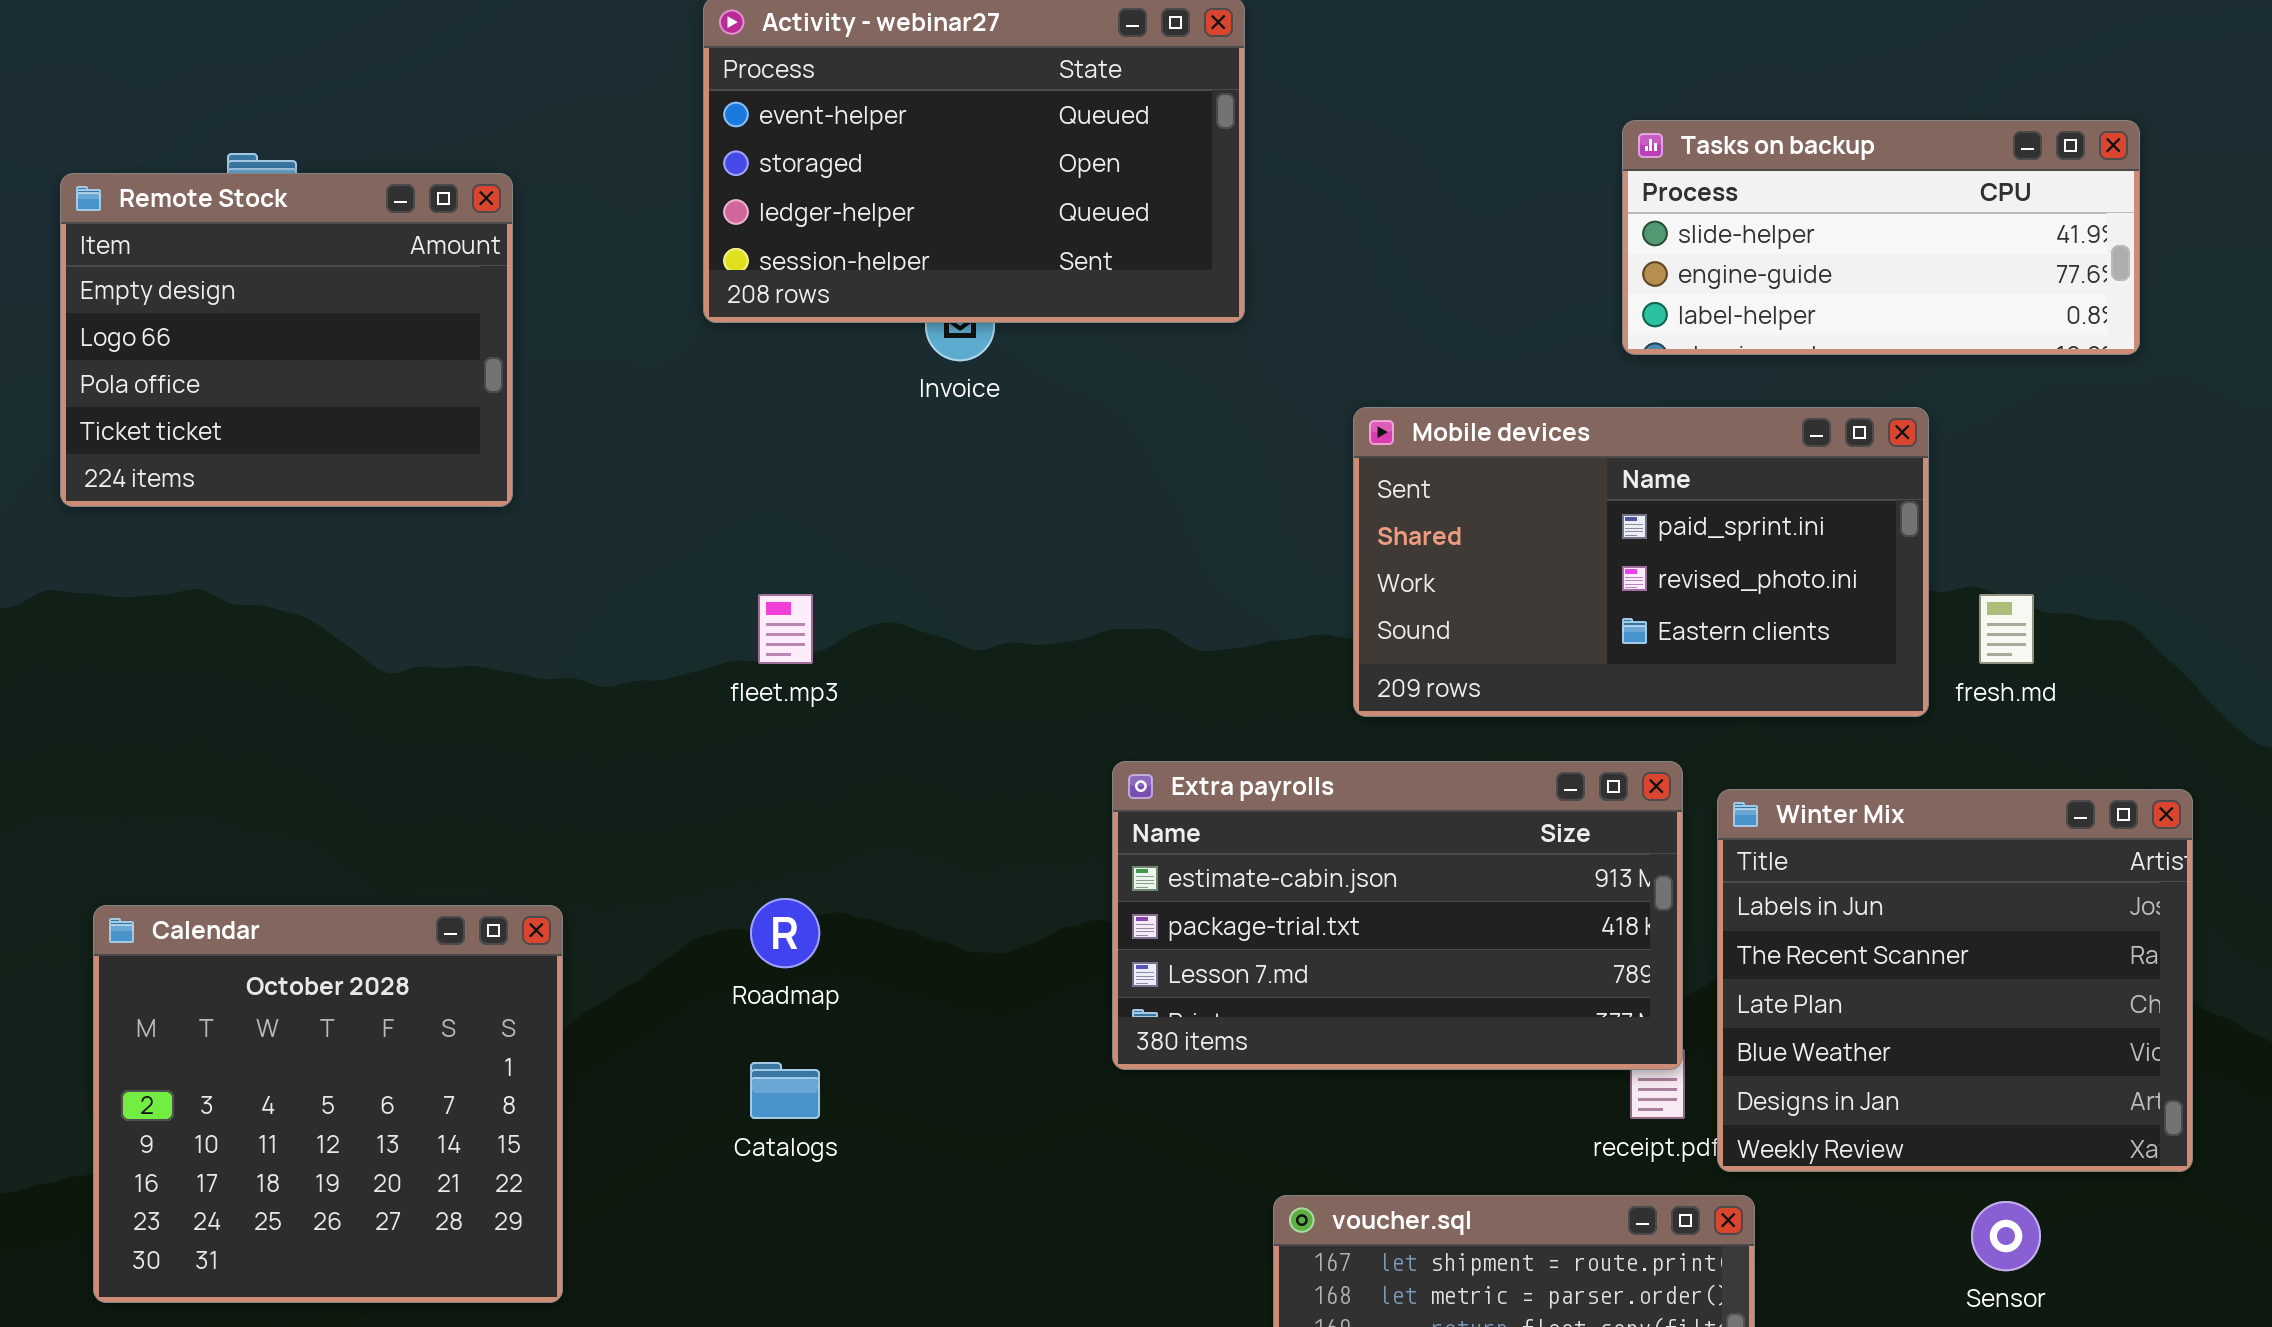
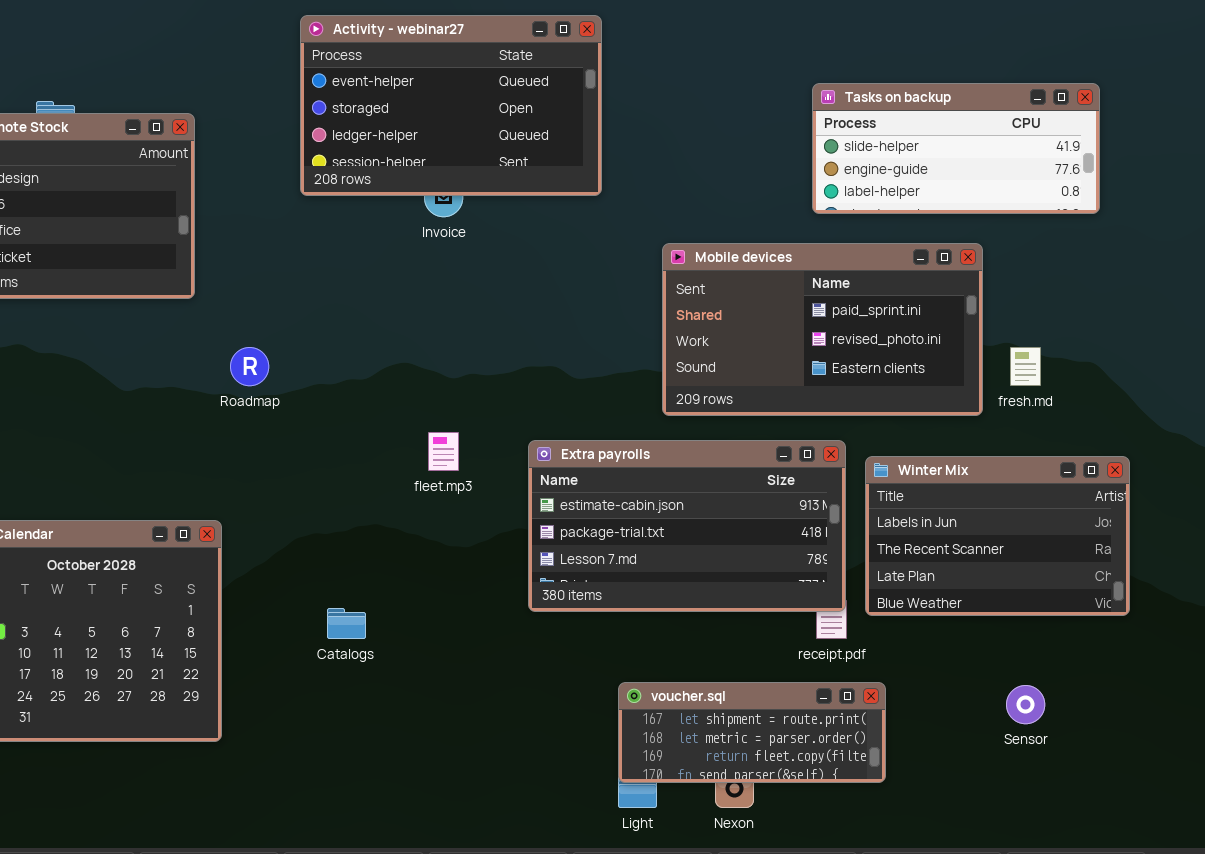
fleet.mp3: [758,594,813,664] -> [428,432,459,471], moved
Winter Mix: [1717,789,2193,1172] -> [865,456,1130,616], resized
Roadmap: [750,898,820,968] -> [230,347,269,386], moved

